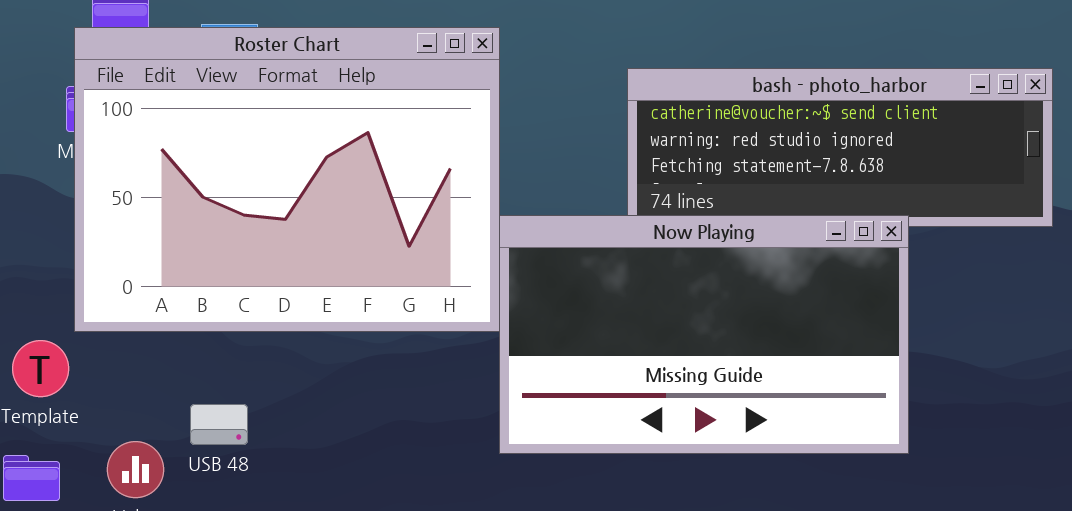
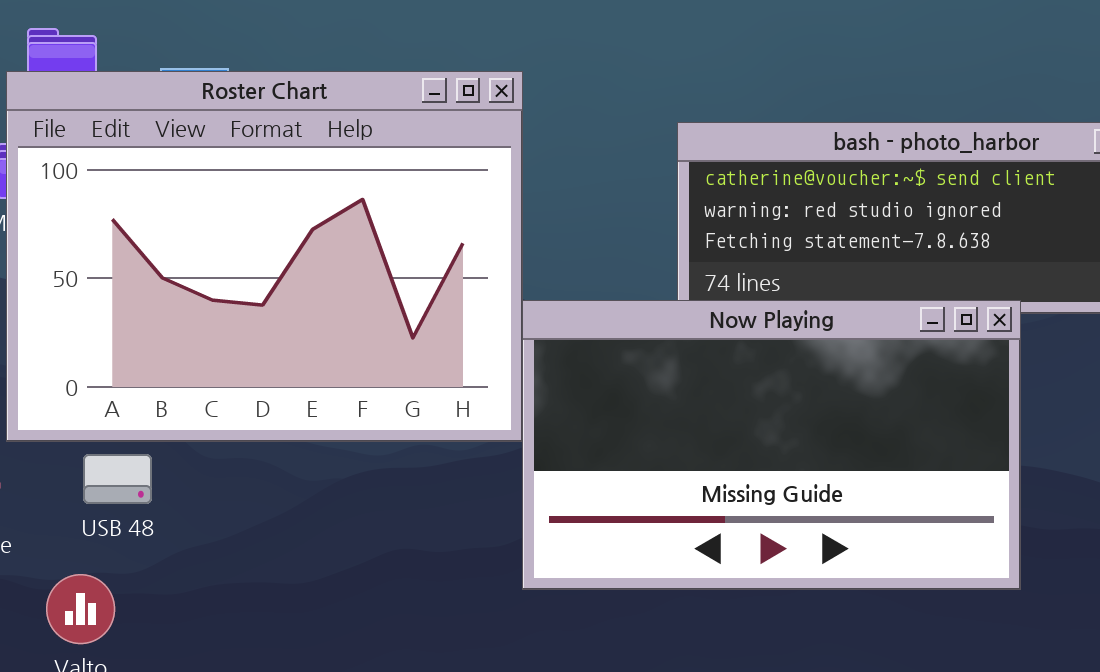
USB 48: [190,404,248,445] -> [83,454,152,504], moved

